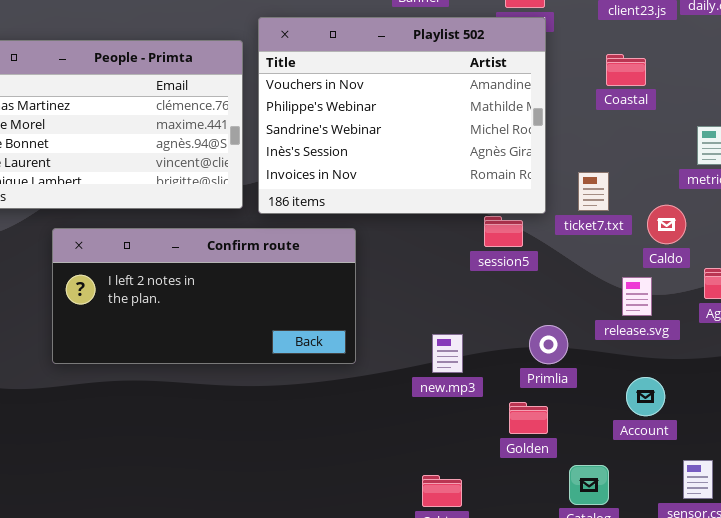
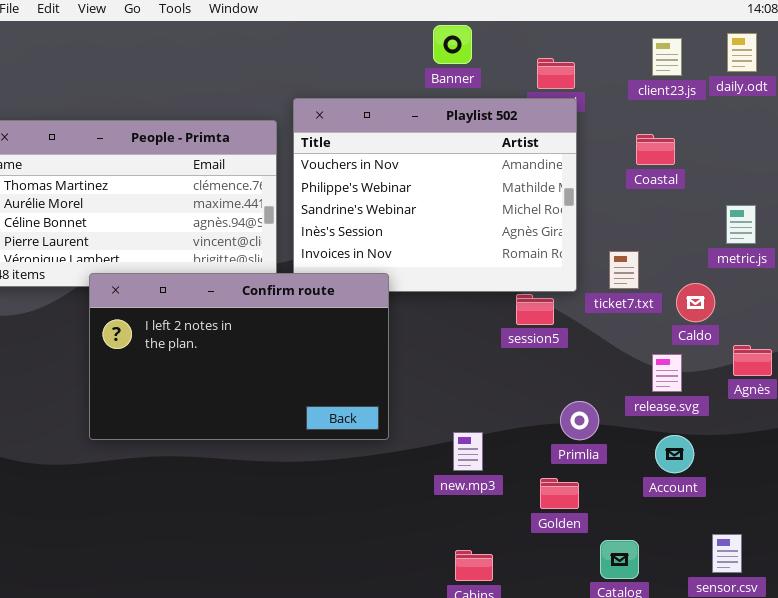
Confirm route: [52,228,356,364] -> [89,273,389,440], resized
new.mp3: [432,334,463,373] -> [453,432,483,471], moved
Account: [626,377,665,416] -> [655,435,694,473], moved

